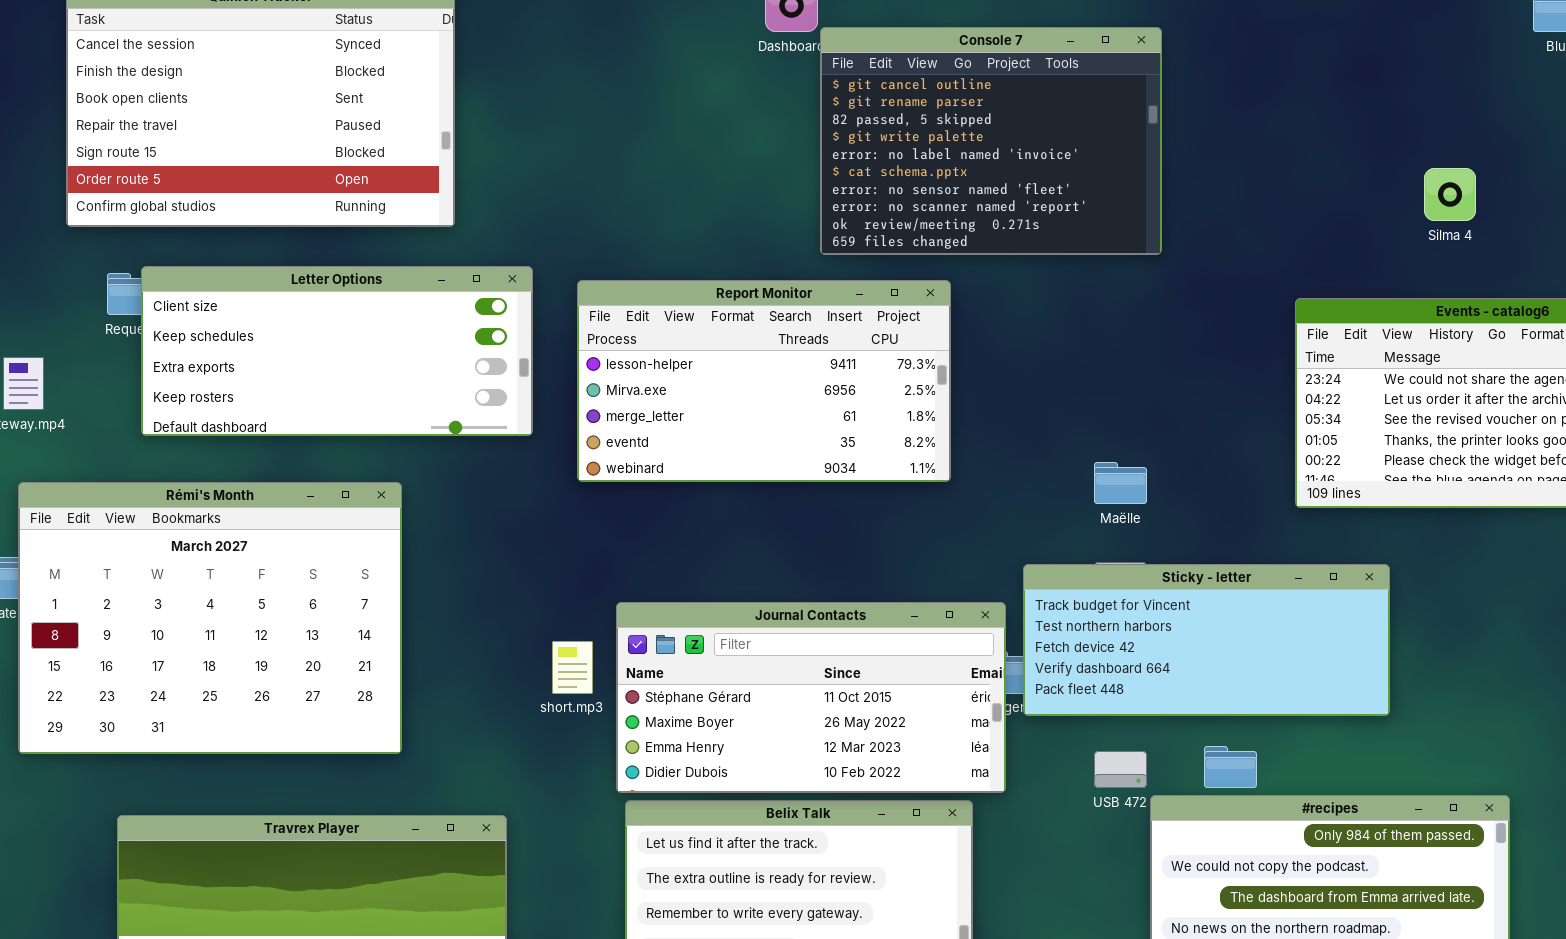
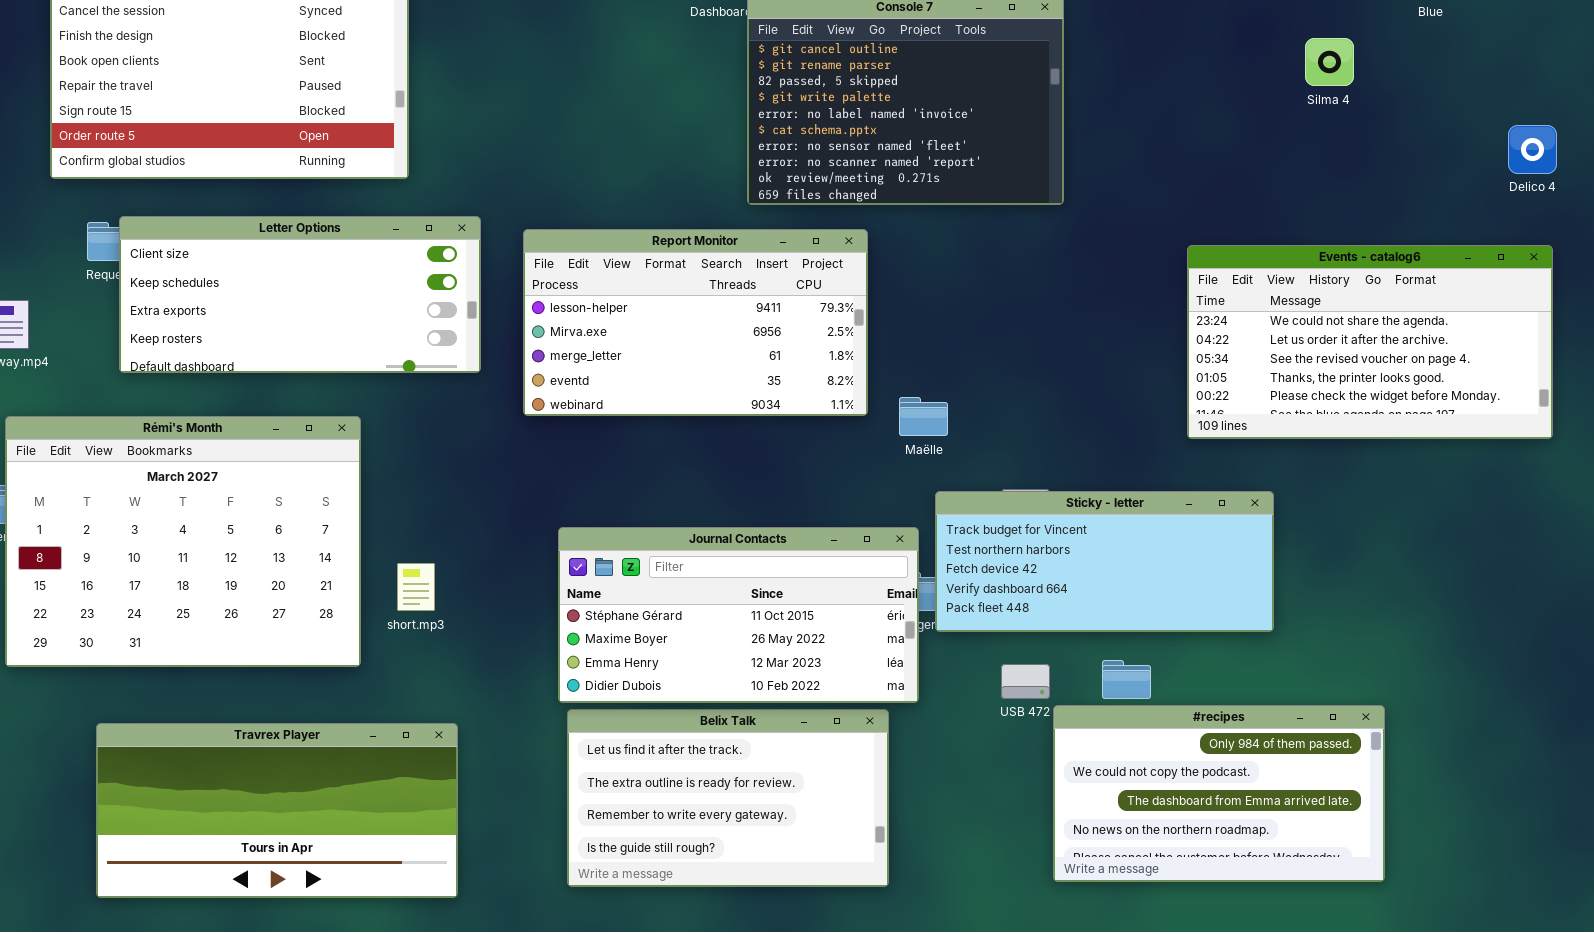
Silma 4: [1424,168,1476,221] -> [1305,38,1354,86], moved
Maëlle: [1094,462,1147,504] -> [899,397,948,436], moved
short.mp3: [552,641,593,694] -> [397,563,435,611], moved

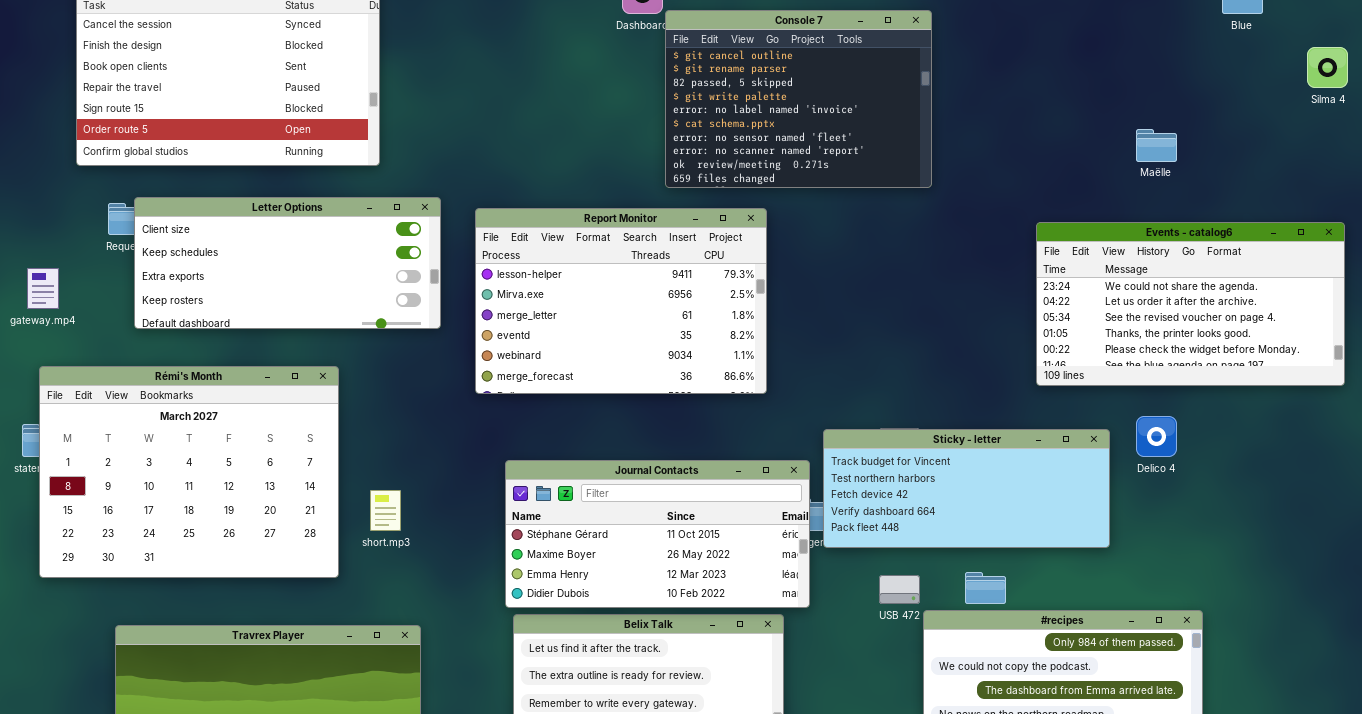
Silma 4: [1305,38,1354,86] -> [1307,47,1348,88], moved
Delico 4: [1508,125,1557,174] -> [1136,416,1177,457], moved
Report Monitor: [523,229,868,416] -> [475,208,767,394], resized
Maëlle: [899,397,948,436] -> [1136,129,1177,162], moved

